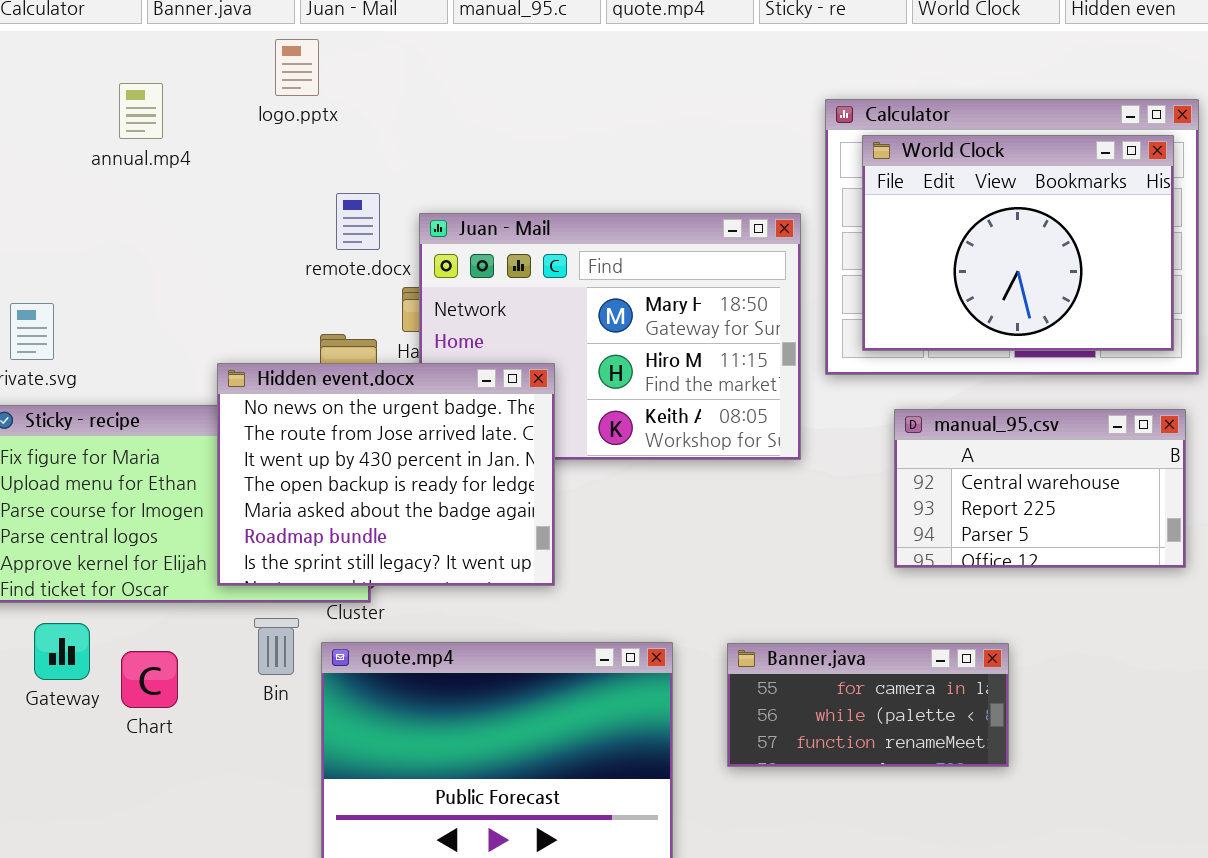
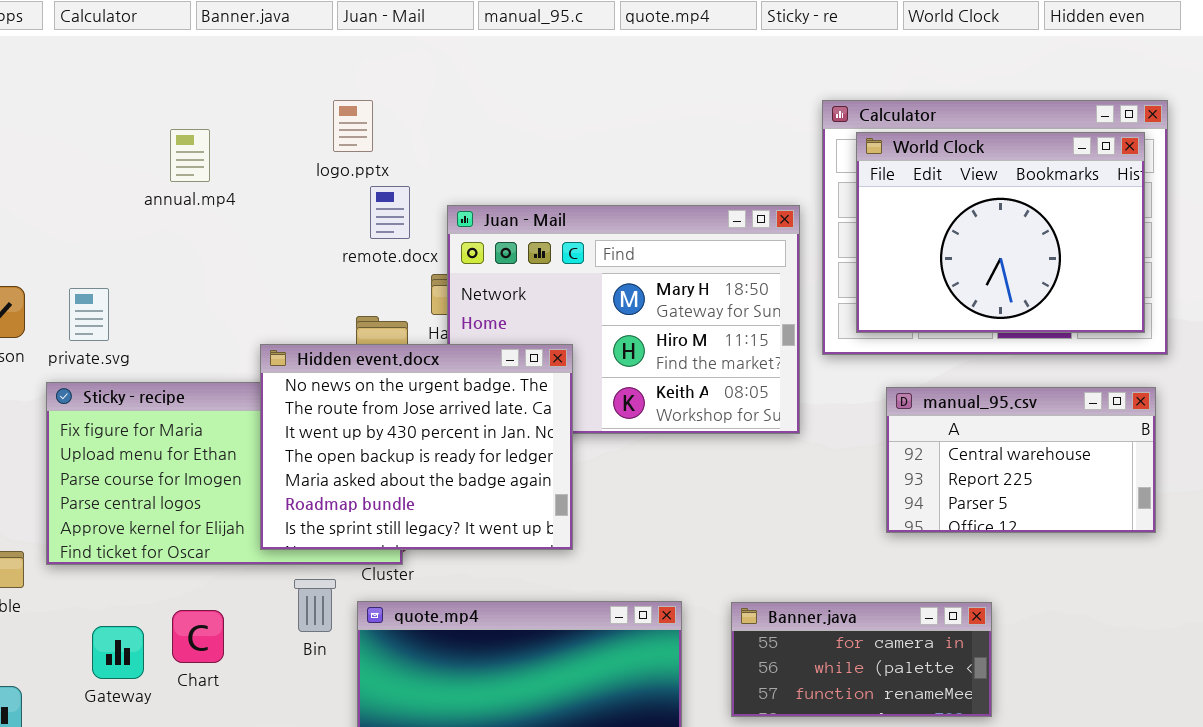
logo.pptx: [275,39,319,96] -> [333,100,373,152], moved
annual.mp4: [119,83,163,139] -> [170,129,210,182], moved
Gateway: [34,623,90,680] -> [92,626,144,679], moved

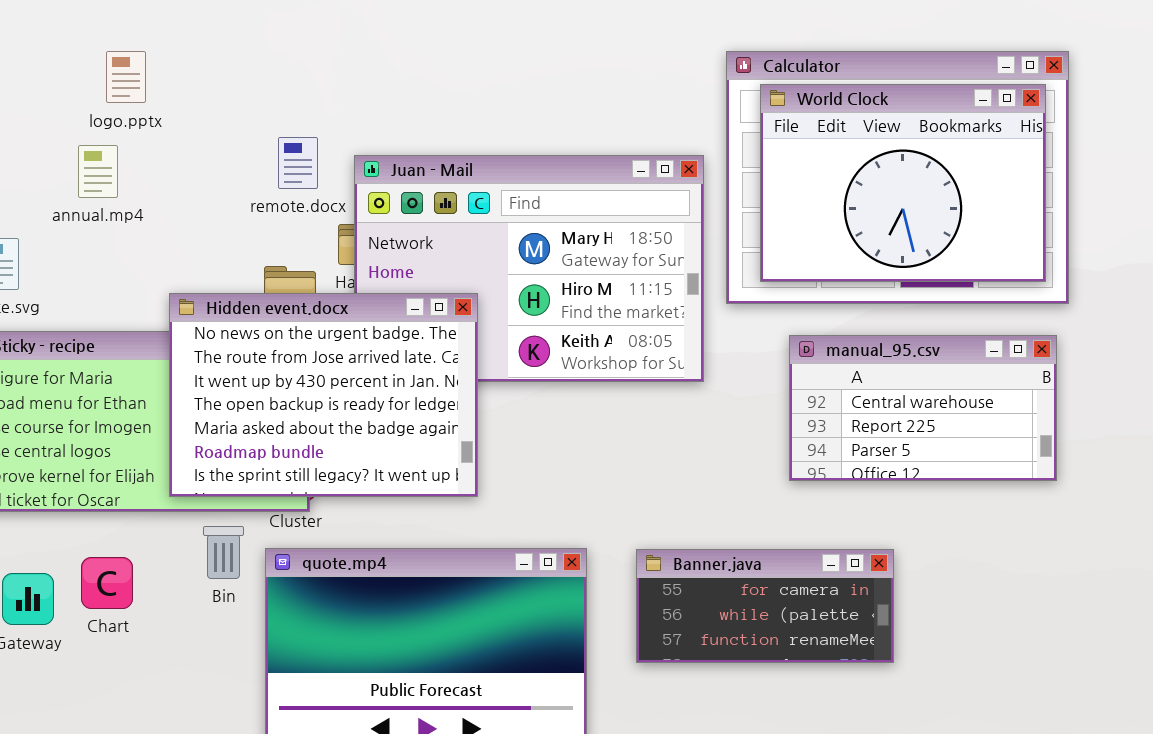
logo.pptx: [333,100,373,152] -> [106,51,146,103], moved
annual.mp4: [170,129,210,182] -> [78,145,118,198], moved

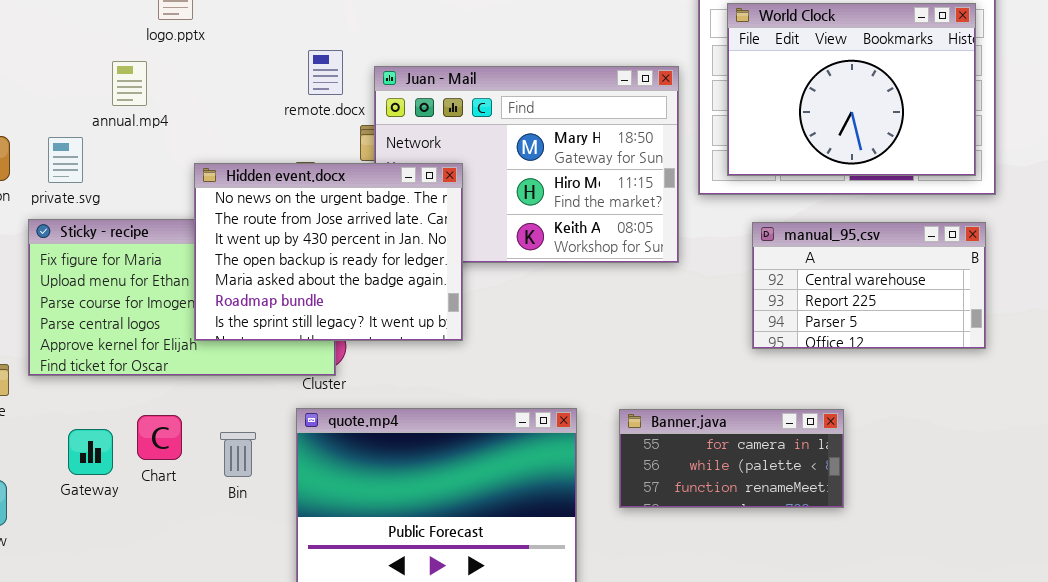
annual.mp4: [78,145,118,198] -> [112,61,147,106], moved
Hidden event.docx: [169,293,478,497] -> [194,163,463,341], moved
Bin: [203,526,244,579] -> [220,432,256,477], moved

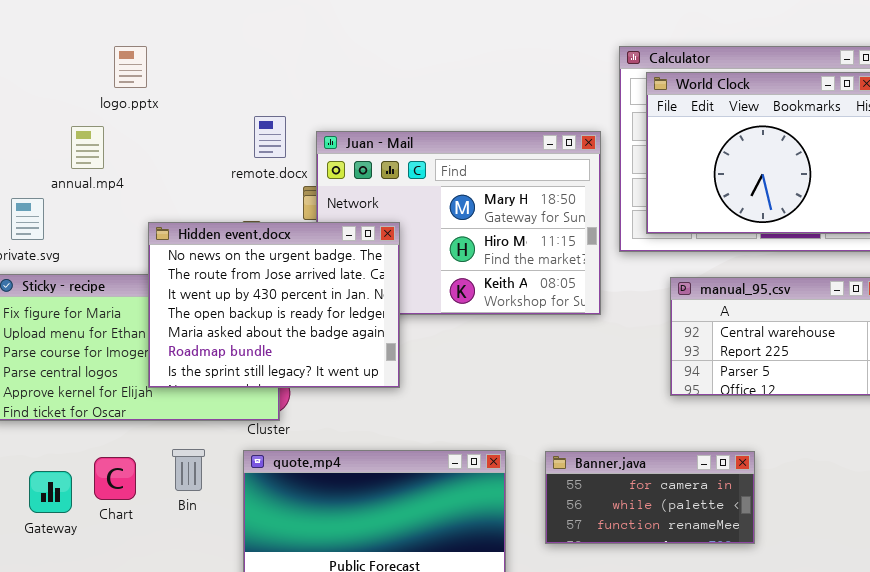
Bin: [220,432,256,477] -> [172,449,205,491], moved

